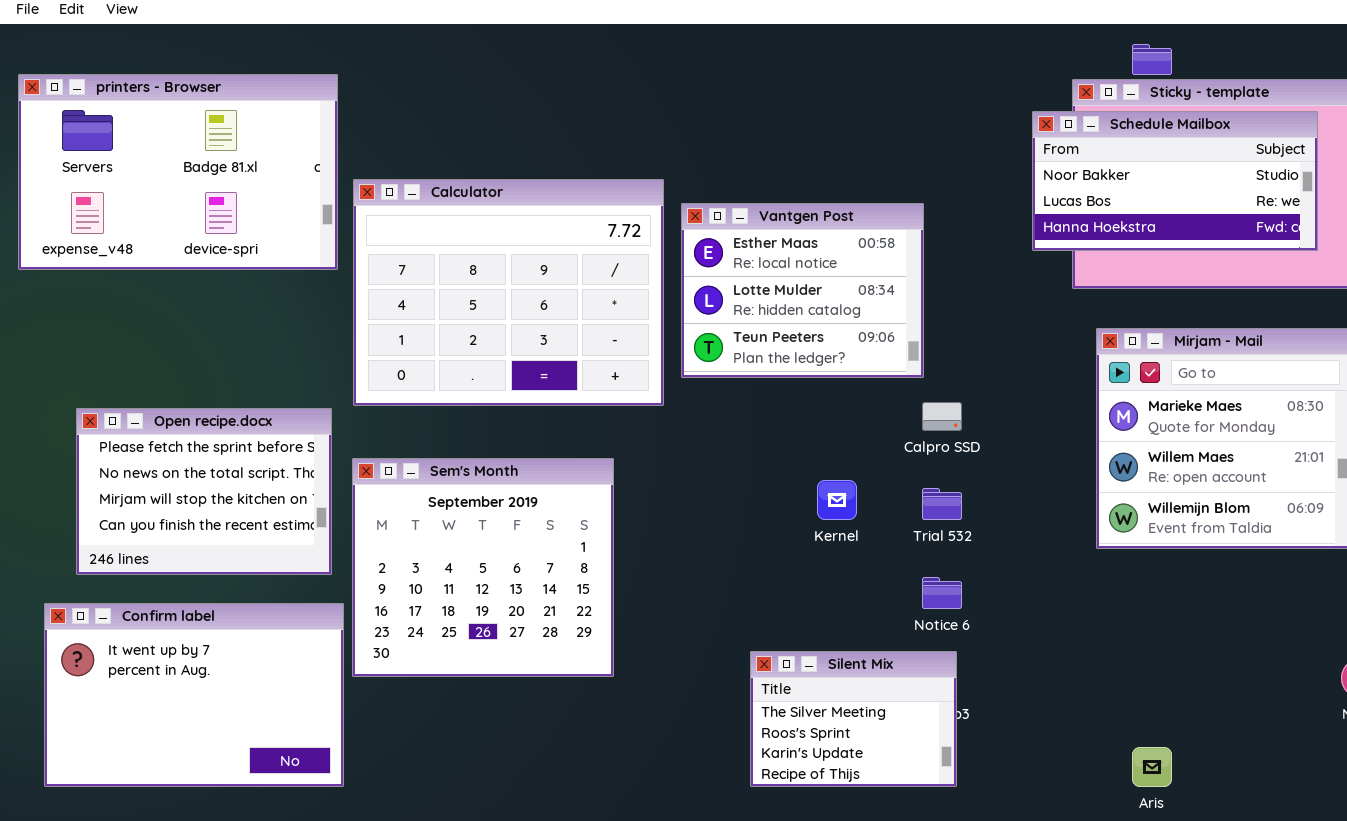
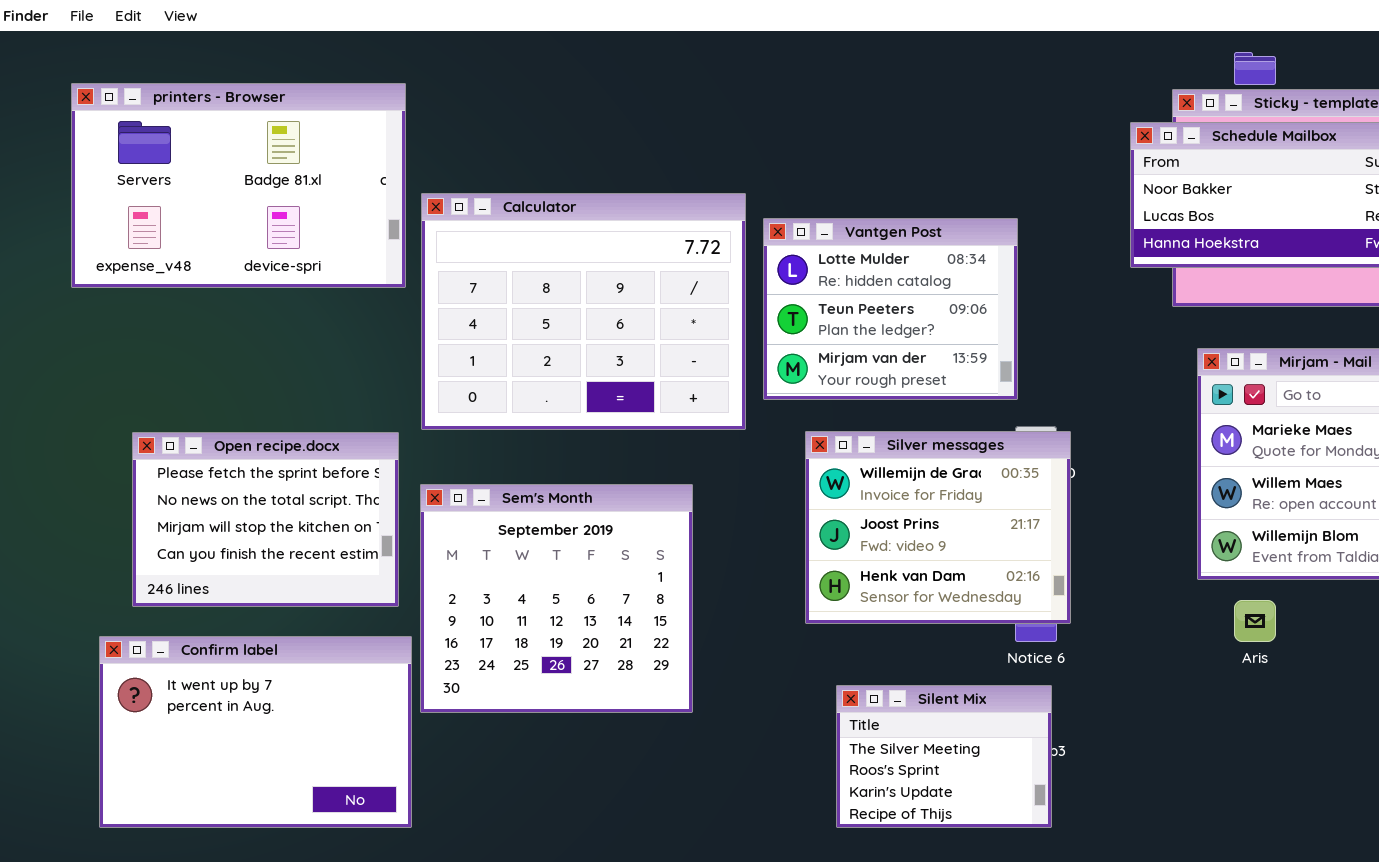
Vantgen Post: [681,203,924,378] -> [763,218,1018,400], scrolled down 1 row
Silver messages: none -> [805,431,1071,624], opened
Aris: [1132,747,1172,787] -> [1234,600,1276,642], moved

